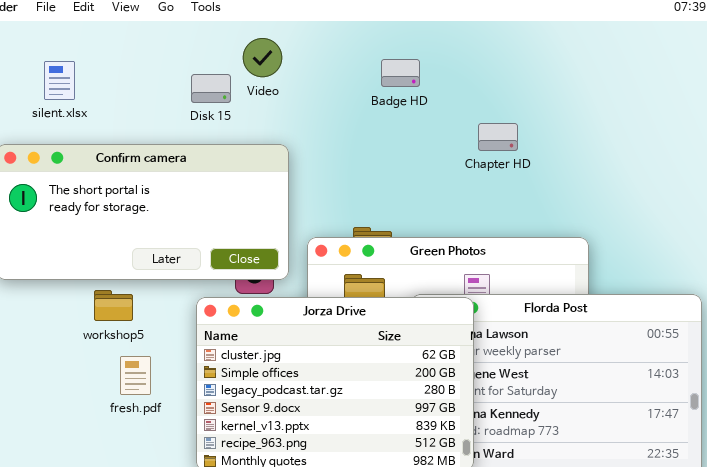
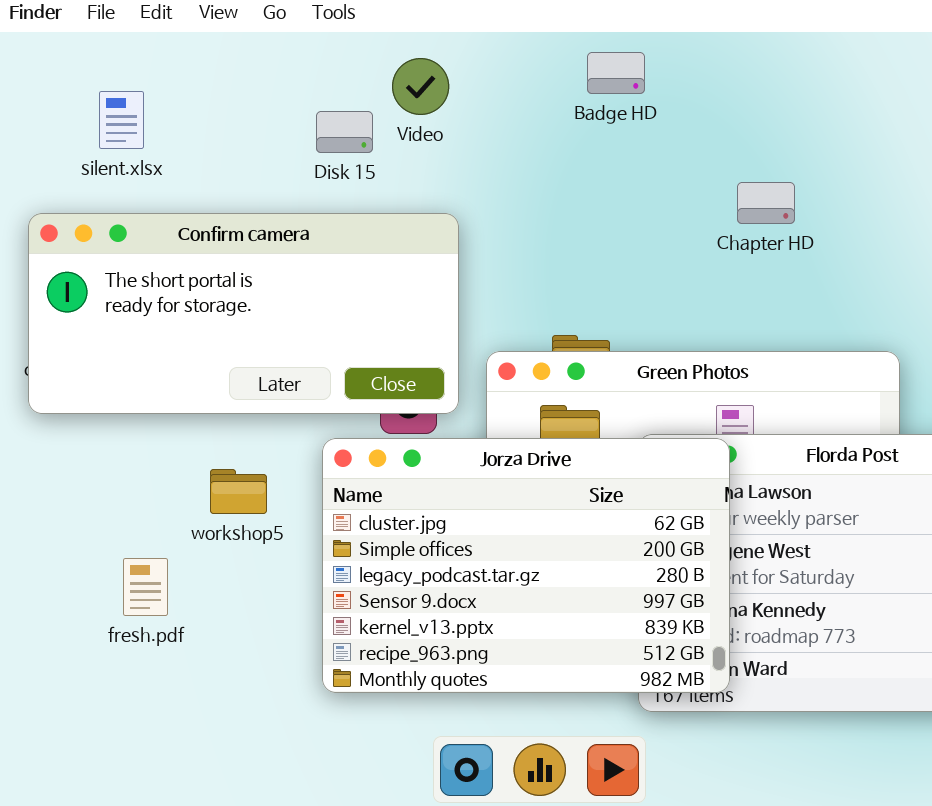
Badge HD: [381,59,420,87] -> [587,52,645,94], moved
workshop5: [94,290,133,321] -> [210,469,267,514], moved
fresh.pdf: [120,356,151,395] -> [123,558,168,616], moved

